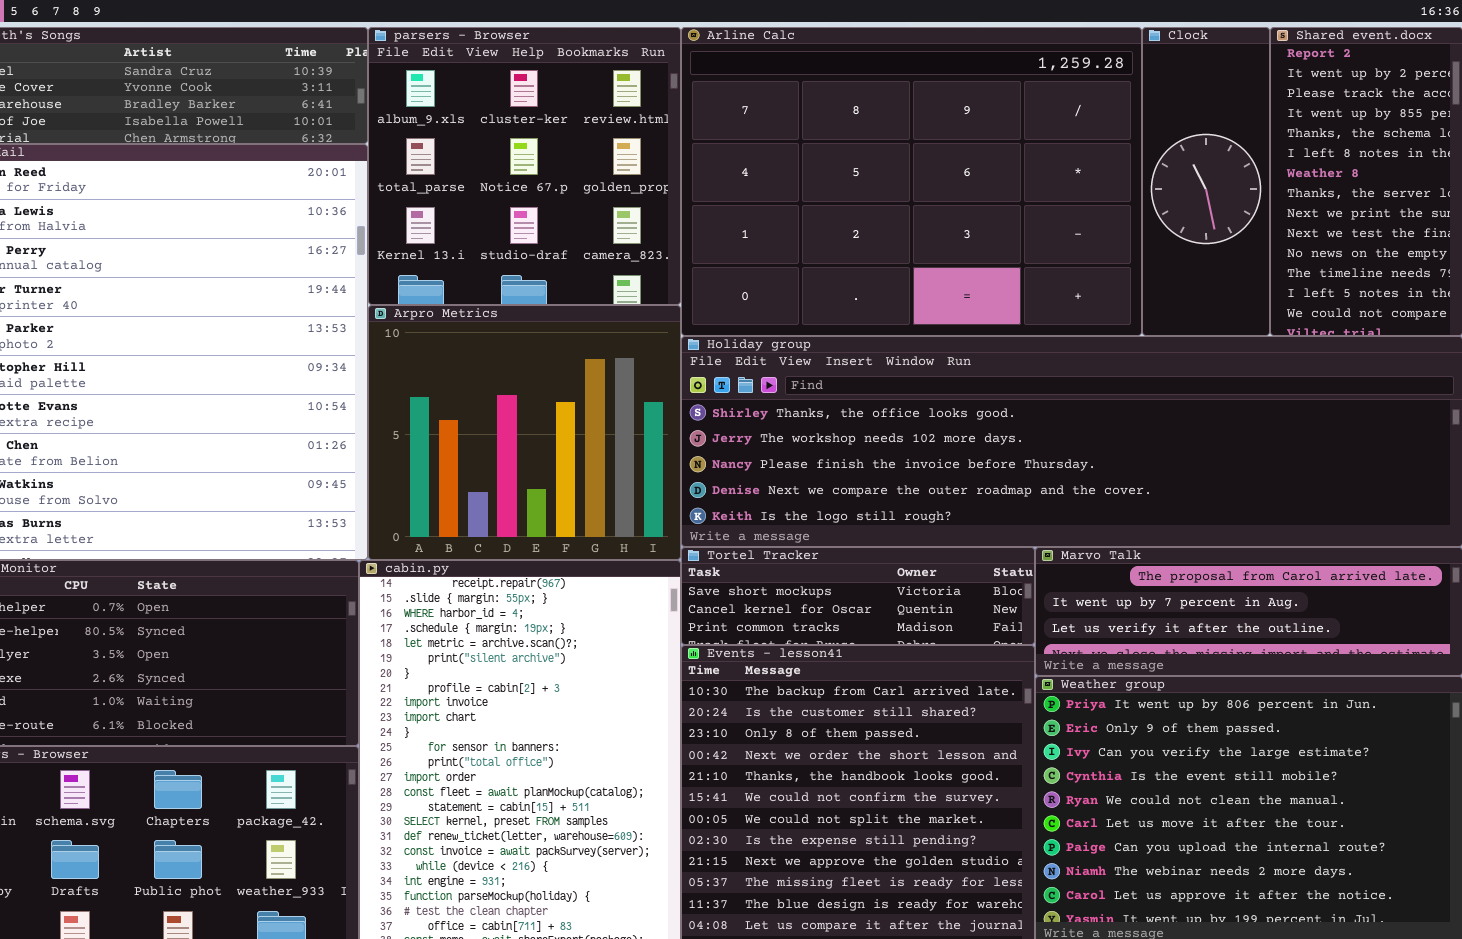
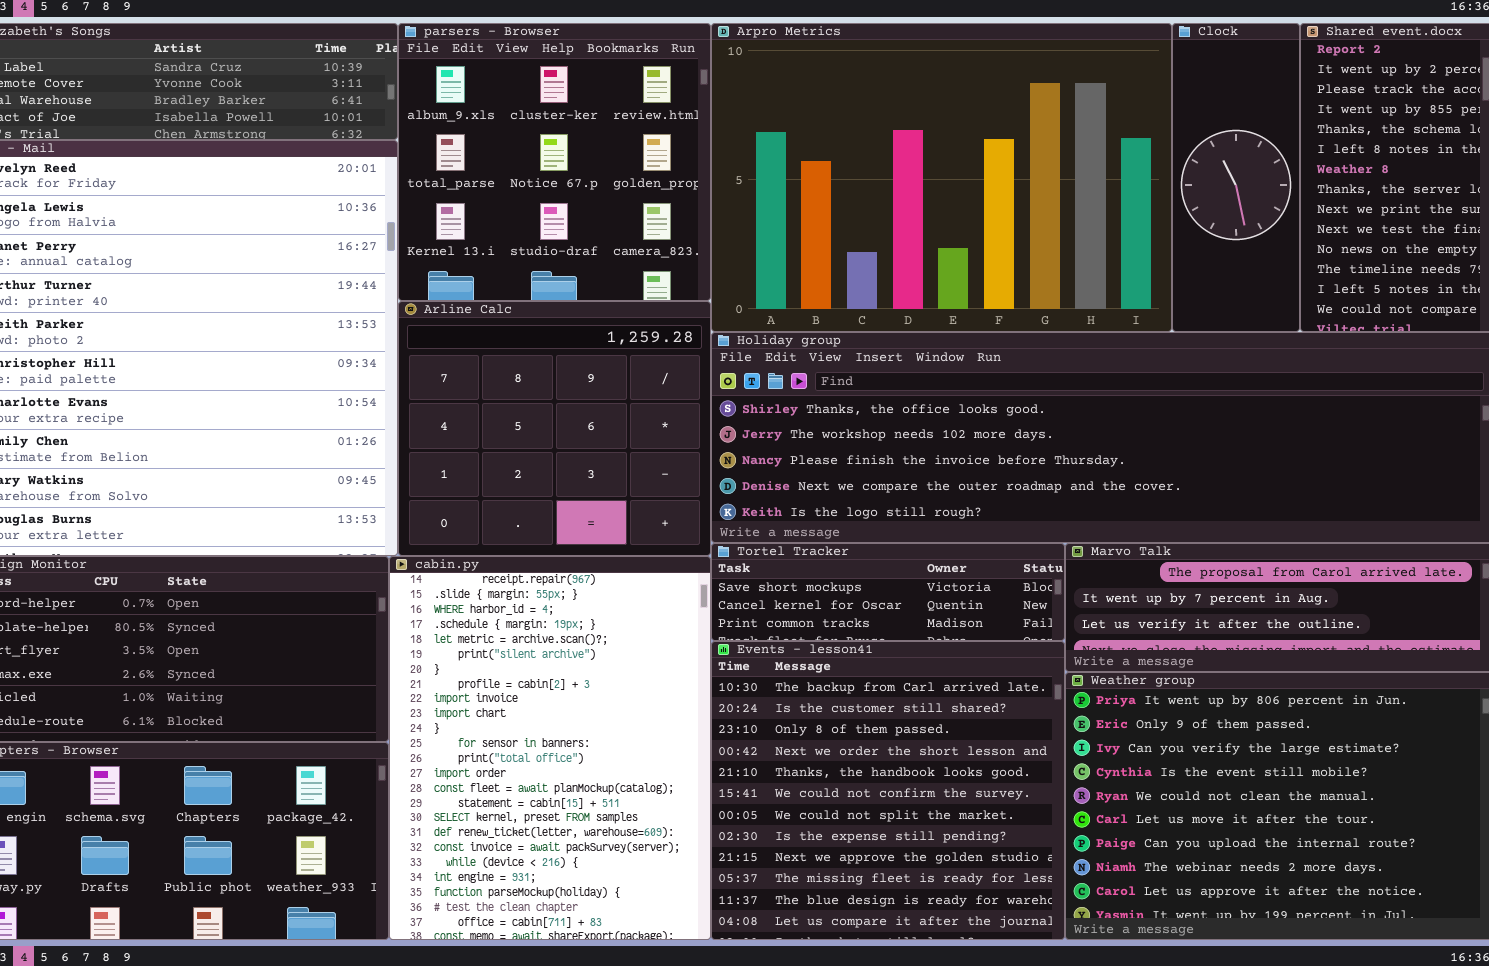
Arline Calc: [681,27,1142,336] -> [398,301,711,556], moved, resized
Arpro Metrics: [368,305,681,560] -> [711,23,1172,332], moved, resized

